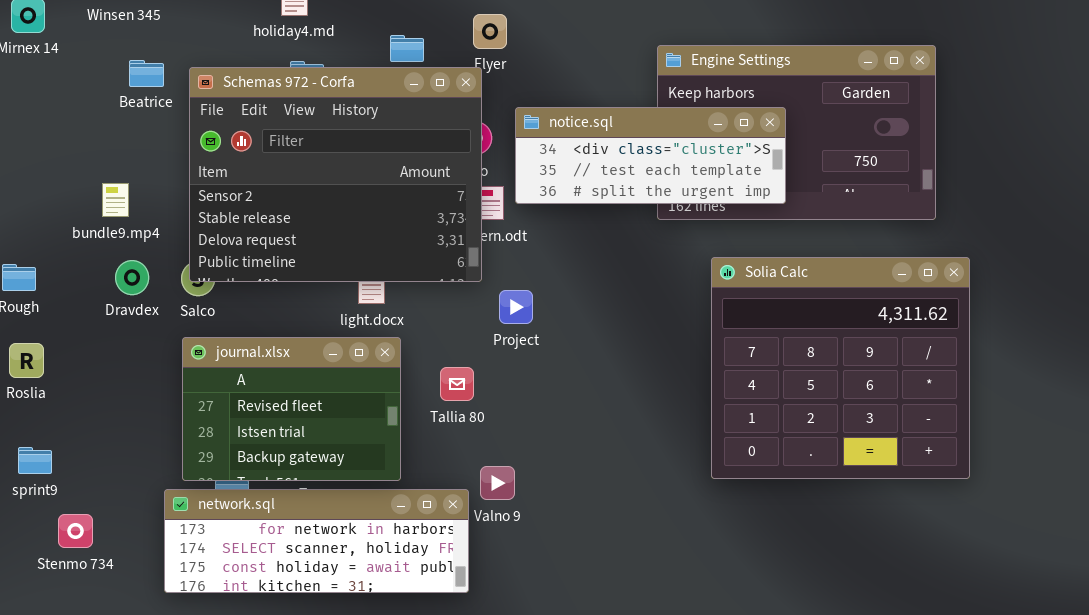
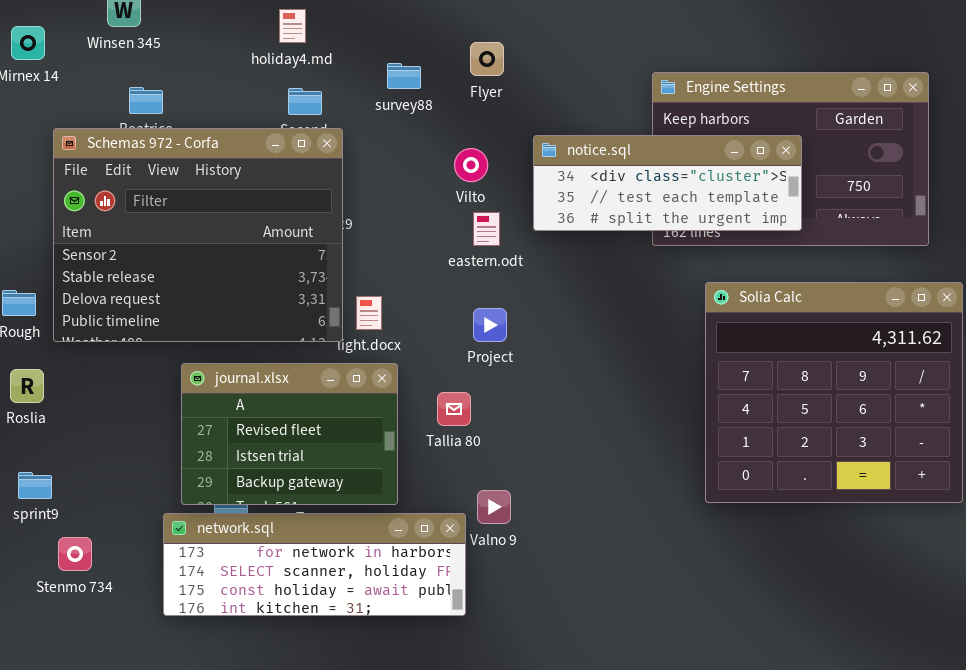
Schemas 972 - Corfa: [189,67,482,282] -> [53,128,343,342], moved
notice.sql: [515,107,786,204] -> [533,135,802,231], moved
Project: [499,290,533,324] -> [473,308,507,342], moved

